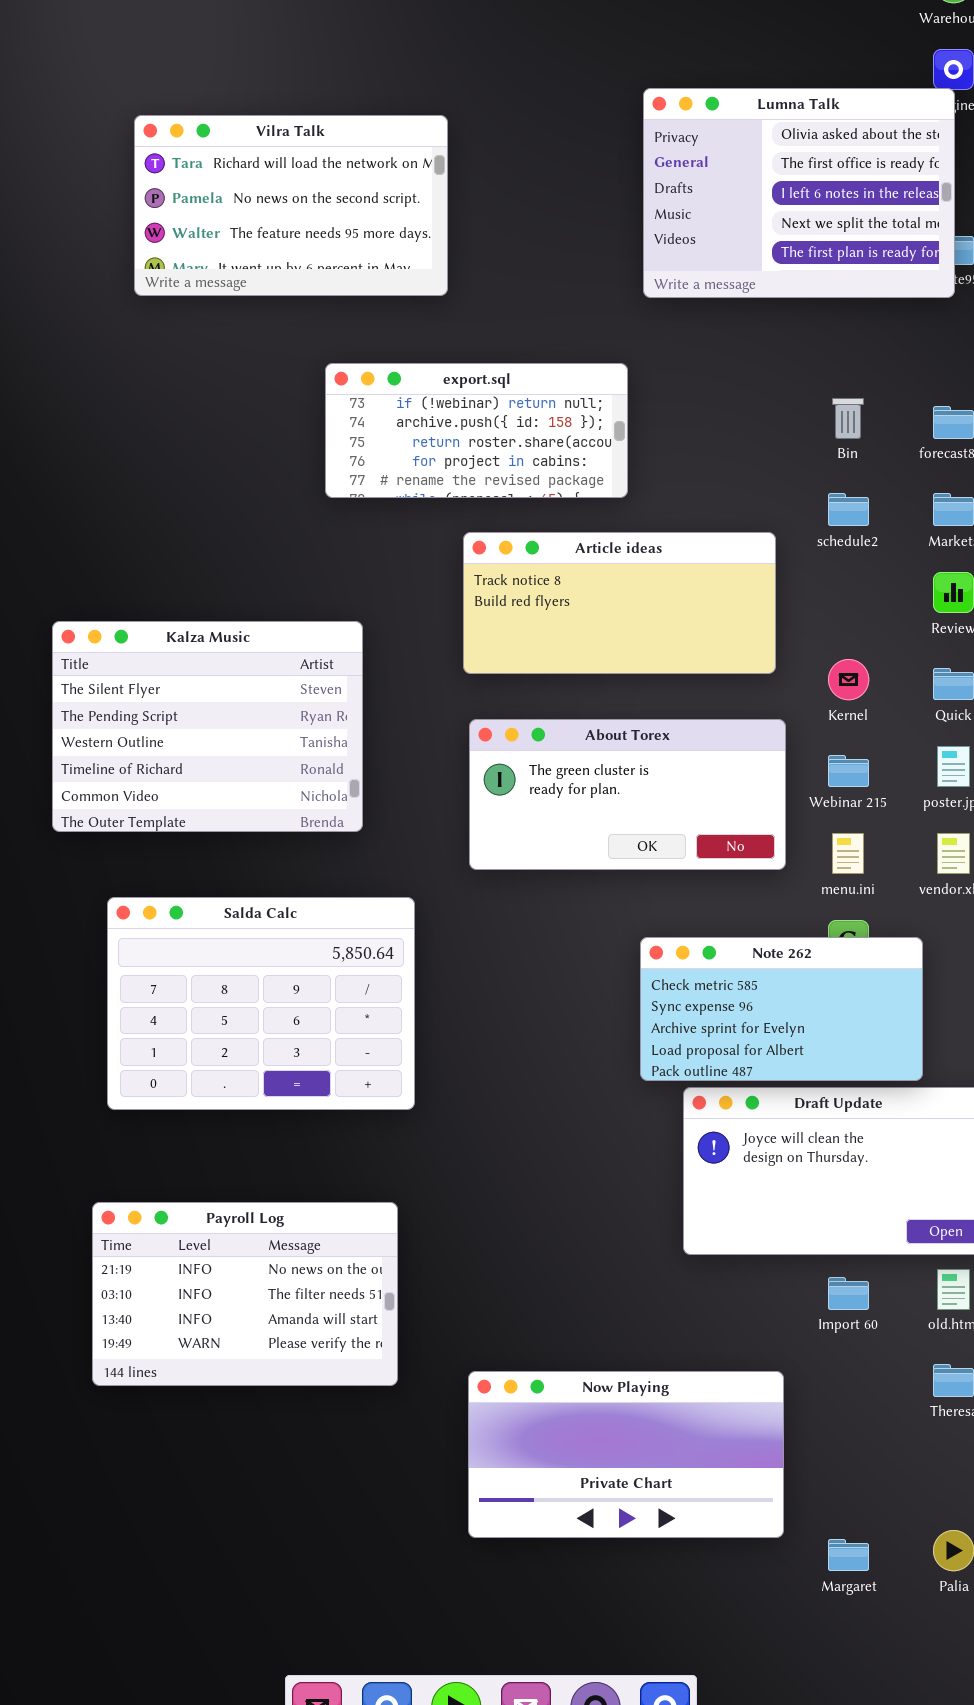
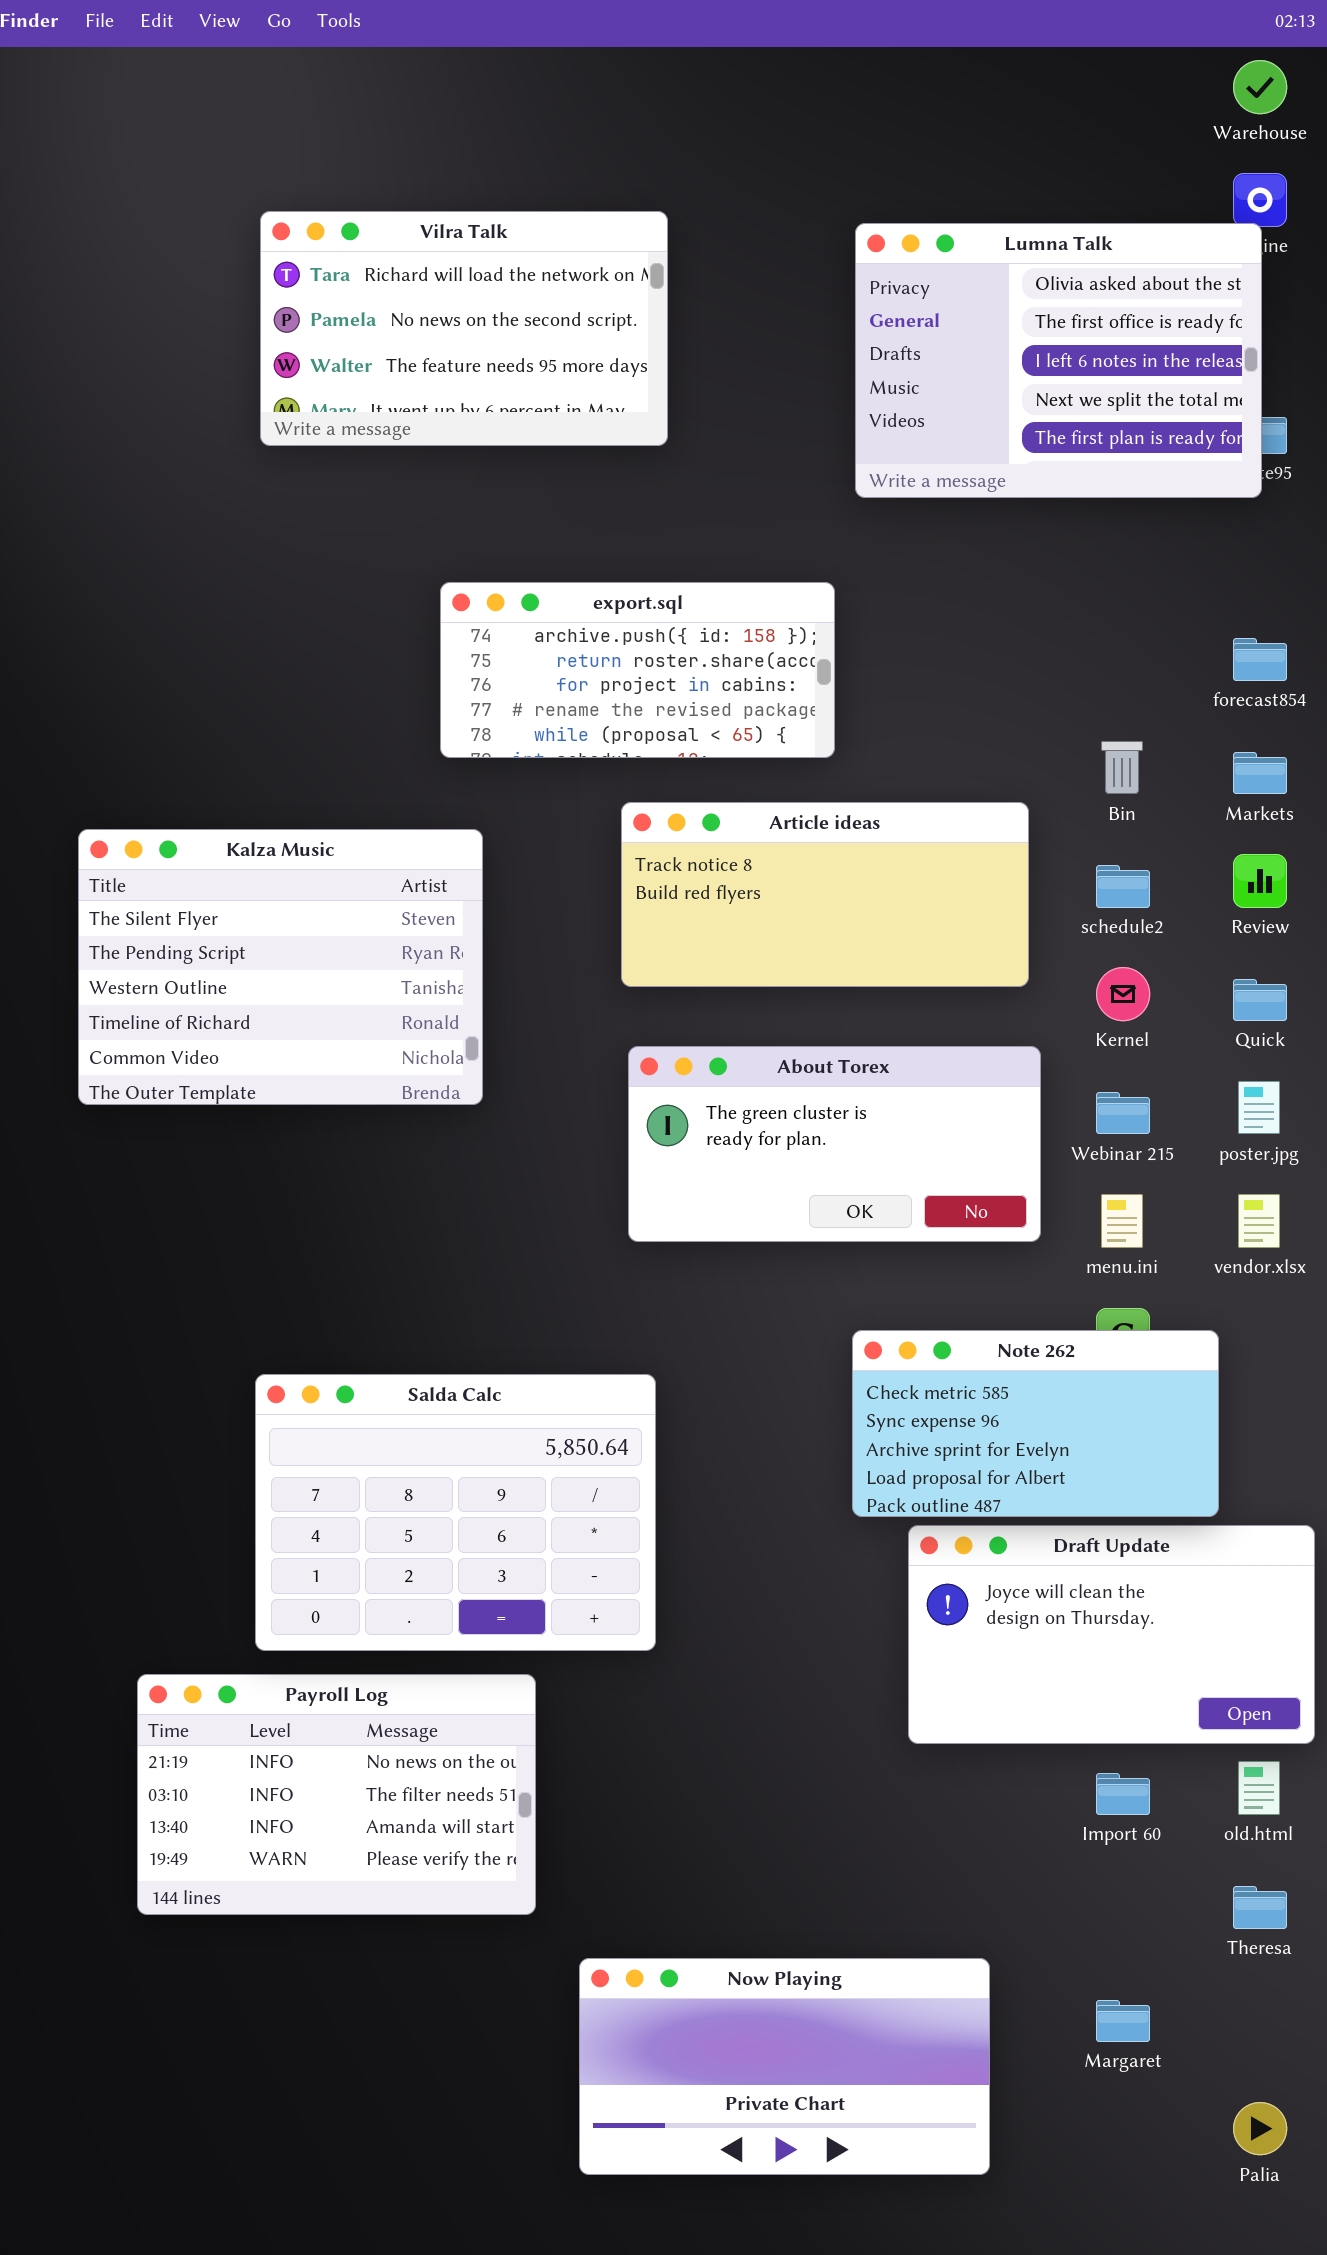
Vilra Talk: [134,115,448,296] -> [260,211,668,446], moved
export.sql: [325,363,628,498] -> [440,582,835,758], scrolled down 1 row
Bin: [832,398,864,439] -> [1101,741,1143,794], moved
schedule2: [828,493,869,526] -> [1096,865,1150,908], moved
Kalza Music: [52,621,363,832] -> [78,829,483,1105], moved
Salda Calc: [107,897,415,1110] -> [255,1374,656,1651], moved
Now Playing: [468,1371,784,1538] -> [579,1958,990,2175], moved
Margaret: [828,1539,869,1571] -> [1096,2000,1150,2042], moved

